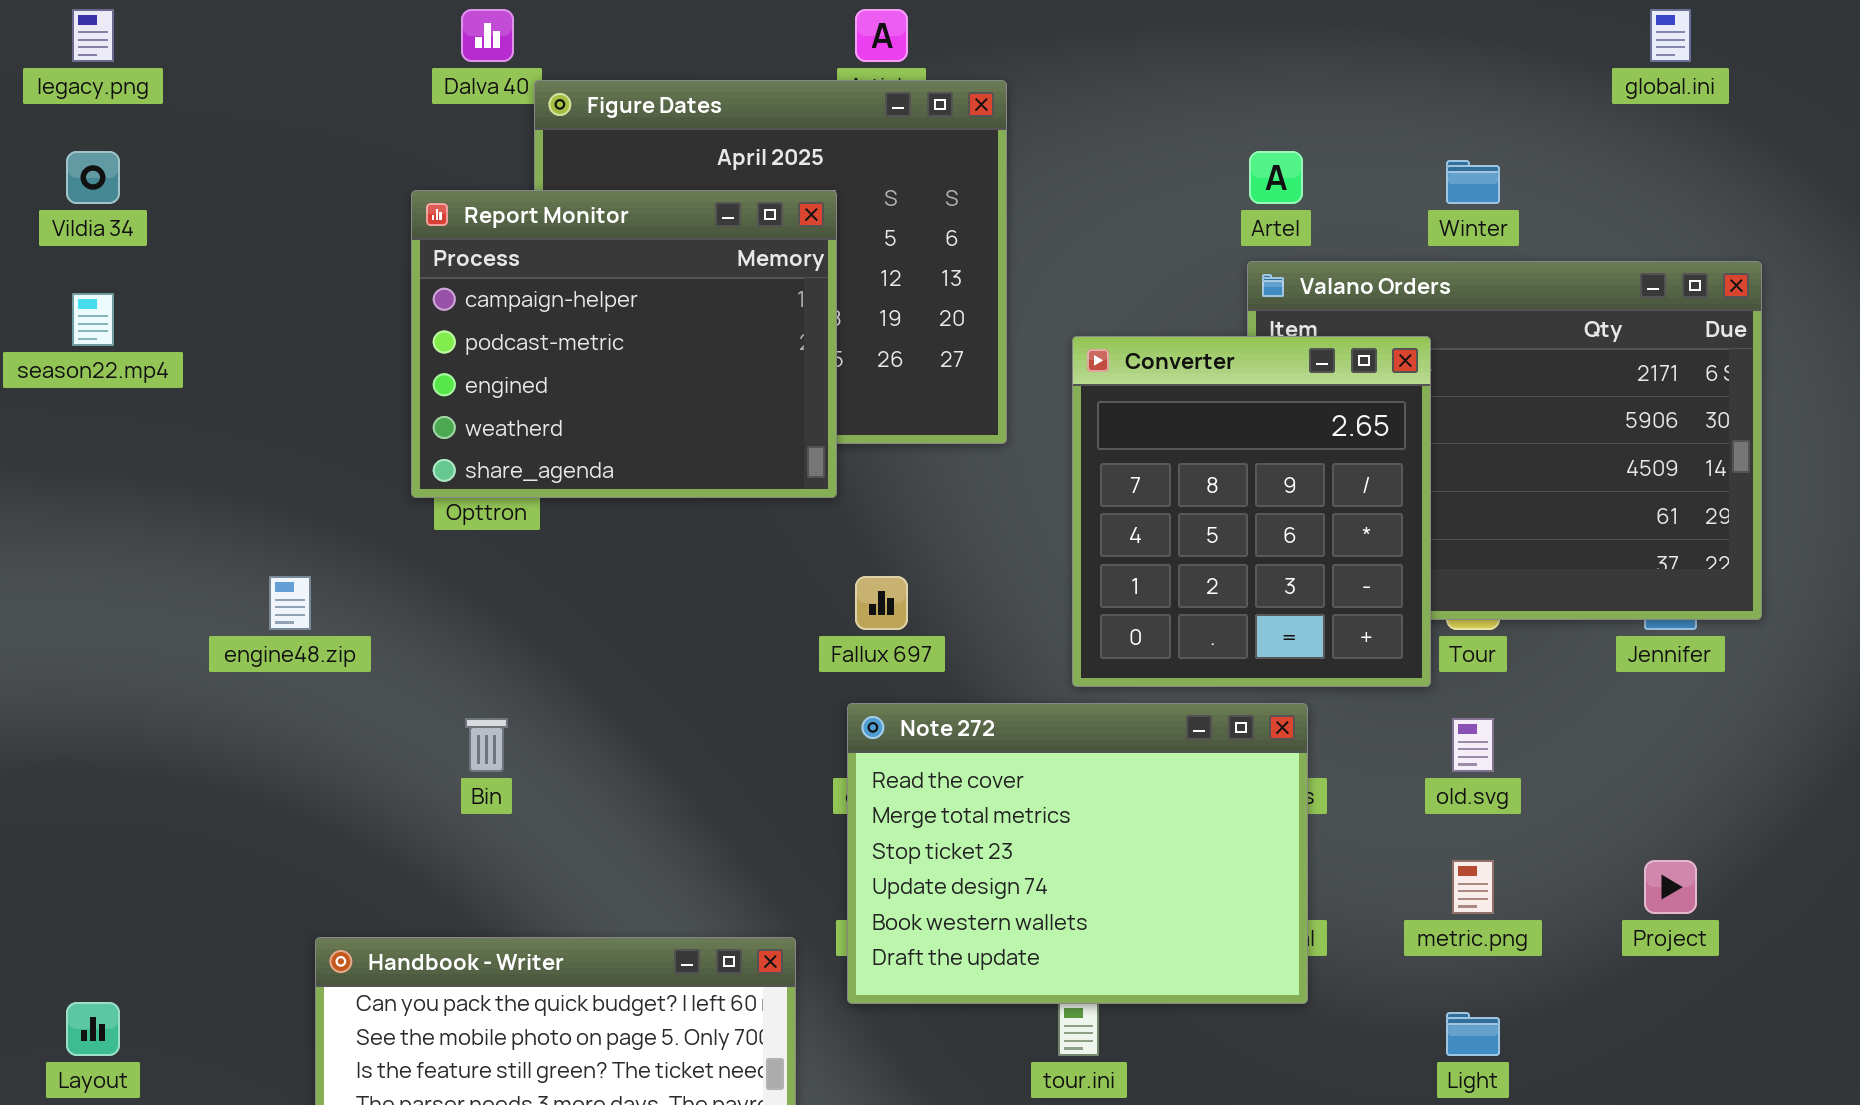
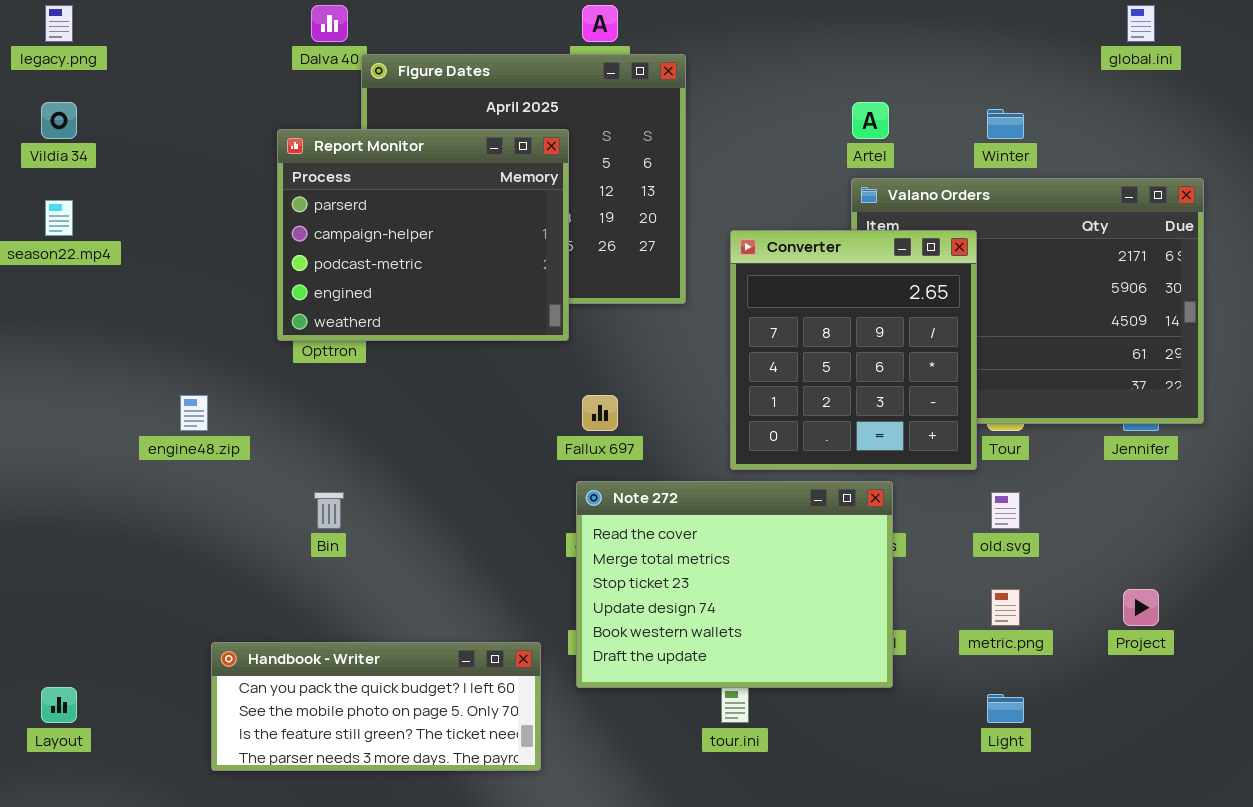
Report Monitor: [411,190,837,498] -> [277,129,569,341], scrolled up 1 row

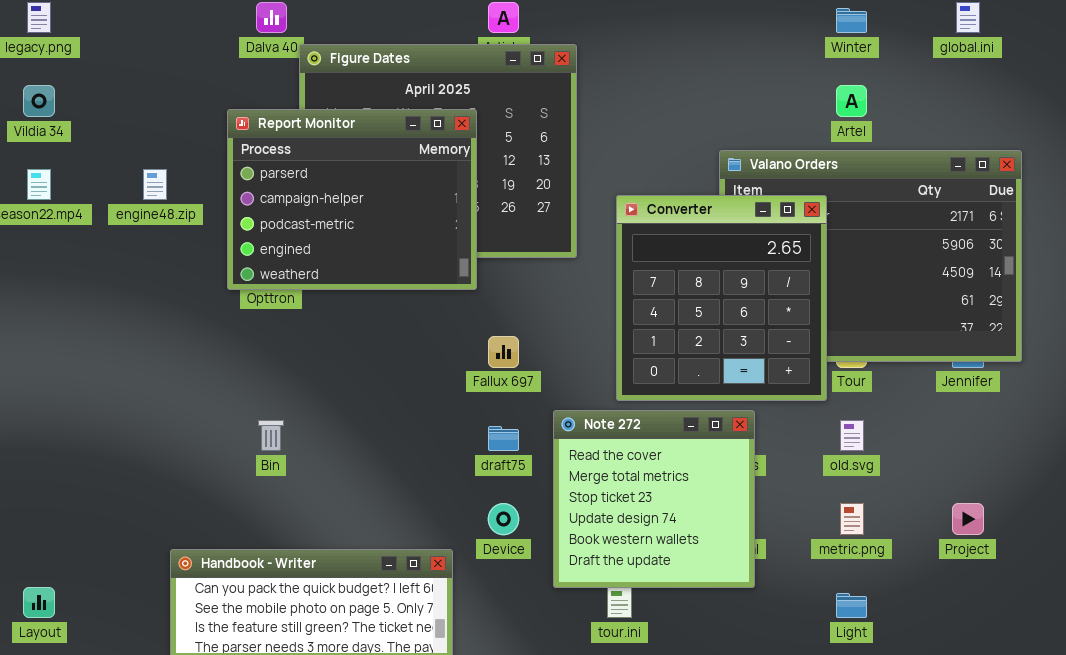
Artel: [852,102,889,139] -> [836,85,867,117], moved
Winter: [987,109,1024,139] -> [836,8,867,33], moved
engine48.zip: [180,395,208,431] -> [143,169,167,200], moved
Note 272: [576,481,893,688] -> [553,410,755,588], resized

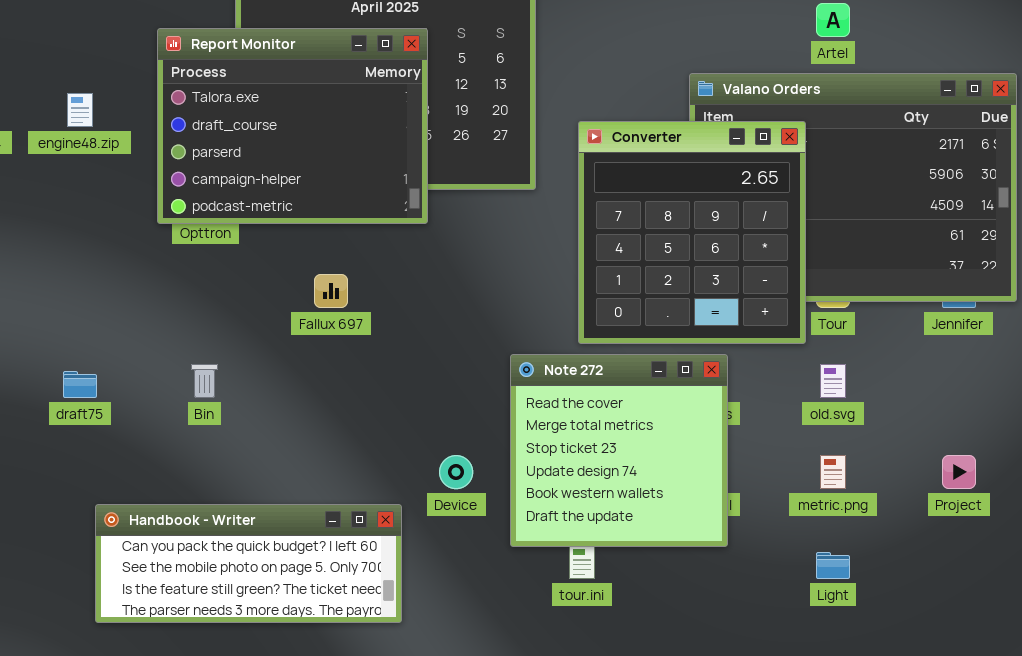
Report Monitor: [227,109,477,290] -> [157,28,428,224], scrolled up 2 rows
Fallux 697: [488,336,519,368] -> [314,274,348,308], moved
draft75: [488,426,519,451] -> [63,371,97,398], moved

